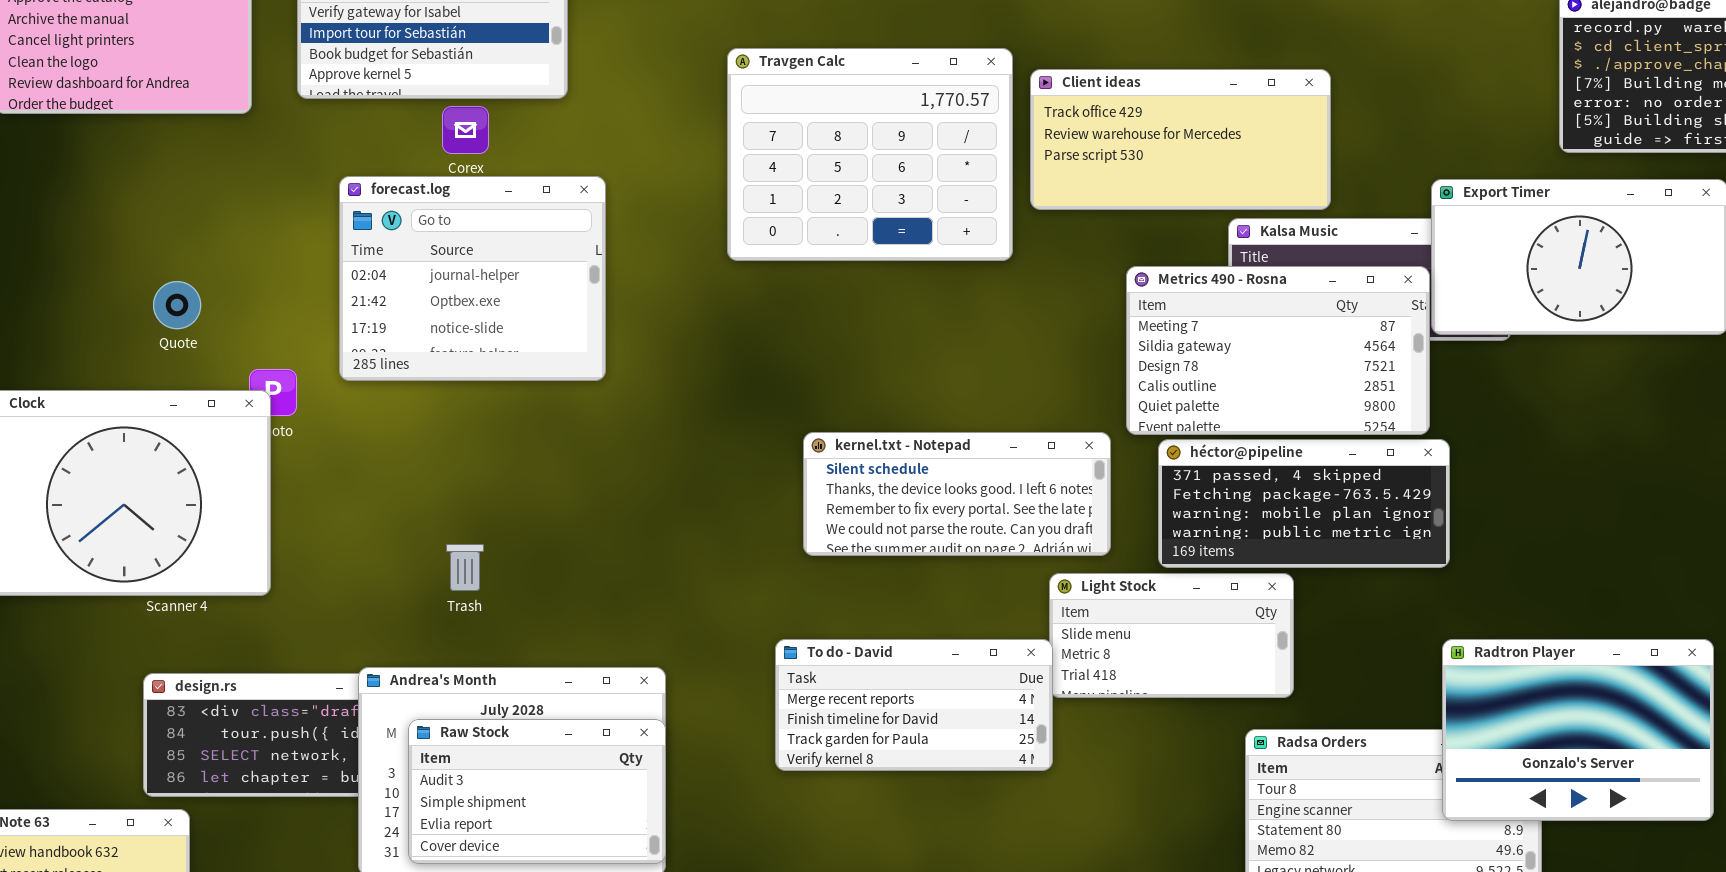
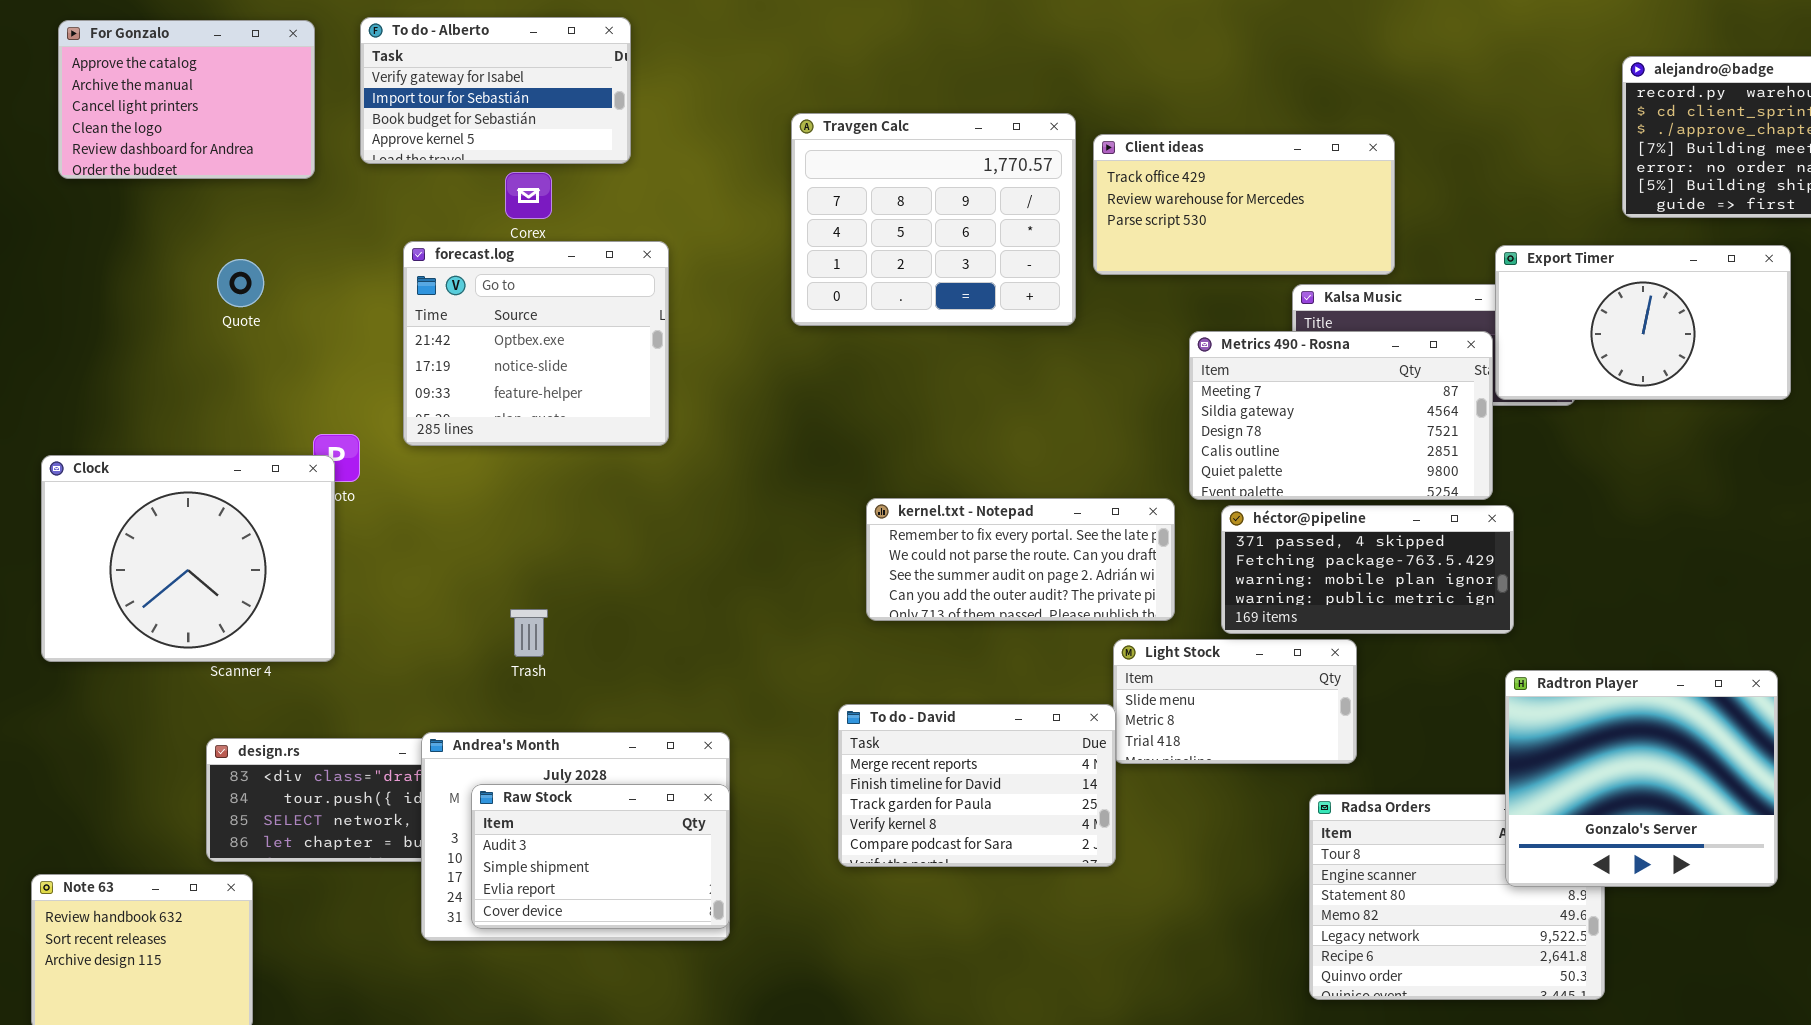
forecast.log: [339,176,606,381] -> [403,241,669,446], scrolled down 1 row
Quote: [153,281,201,329] -> [217,259,264,307], moved
kernel.txt - Notepad: [803,432,1111,556] -> [866,498,1175,621], scrolled down 2 rows
To do - David: [775,639,1053,771] -> [838,704,1116,867], resized
Radtron Player: [1442,639,1714,821] -> [1505,670,1778,887], resized

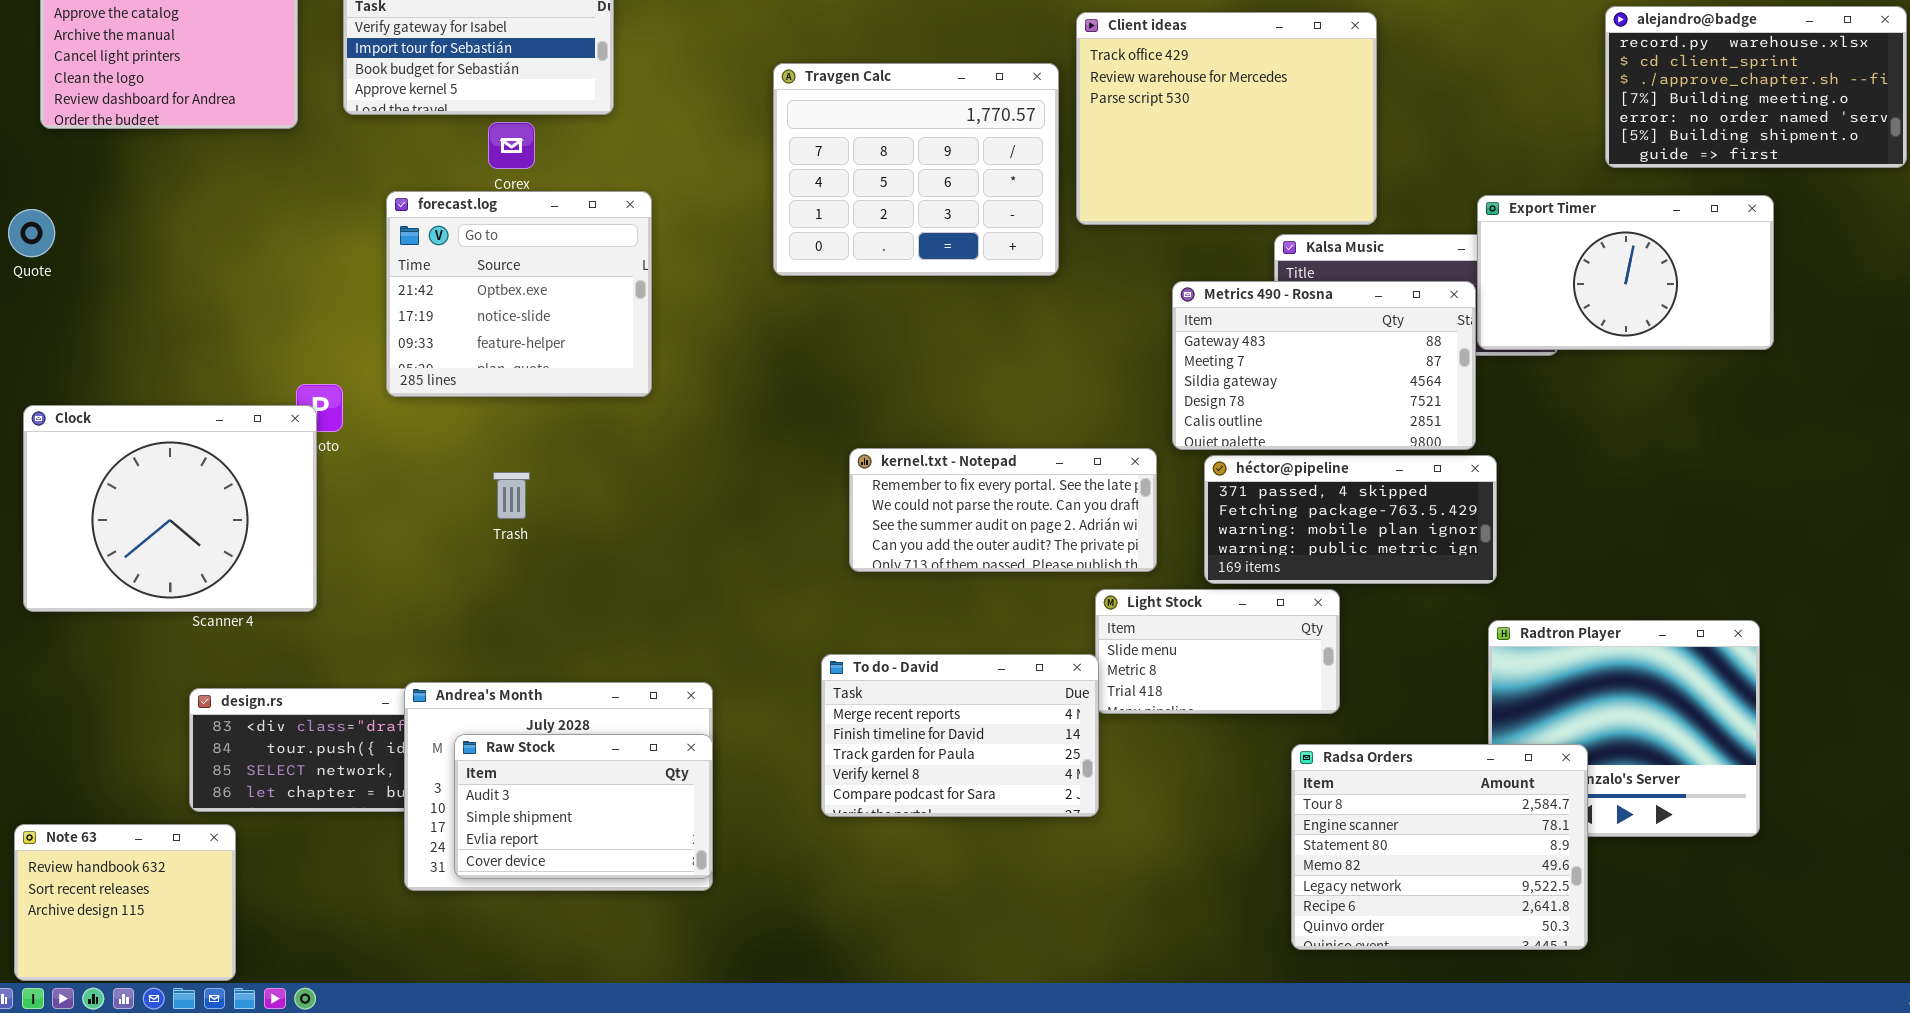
Client ideas: [1093,134,1395,275] -> [1076,12,1377,225], resized
Quote: [217,259,264,307] -> [8,209,55,257], moved
Metrics 490 - Rosna: [1189,331,1493,500] -> [1172,281,1476,450], scrolled up 1 row
Trash: [510,609,548,657] -> [493,472,530,519], moved
Radsa Orders: [1309,794,1605,1000] -> [1291,744,1588,950], raised

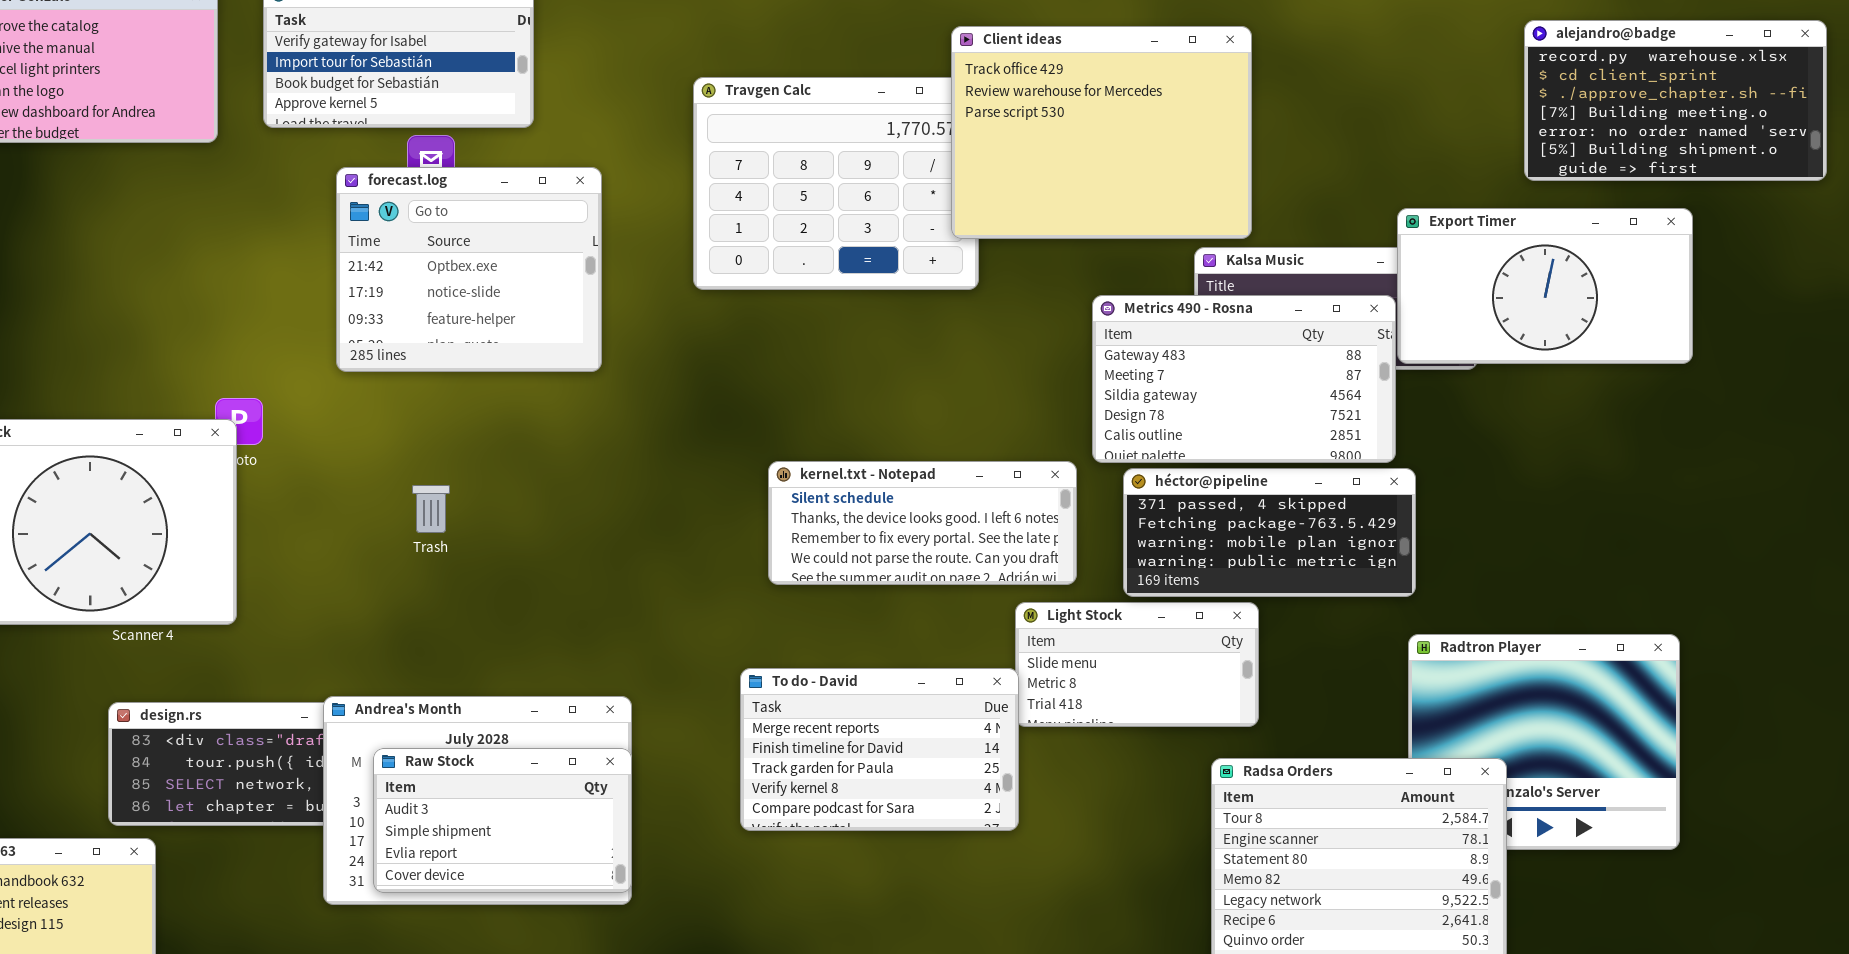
Client ideas: [1076,12,1377,225] -> [951,26,1252,239], moved
forecast.log: [386,191,652,397] -> [336,167,602,372], moved
kernel.txt - Notepad: [849,448,1157,572] -> [768,461,1077,585], scrolled up 2 rows

